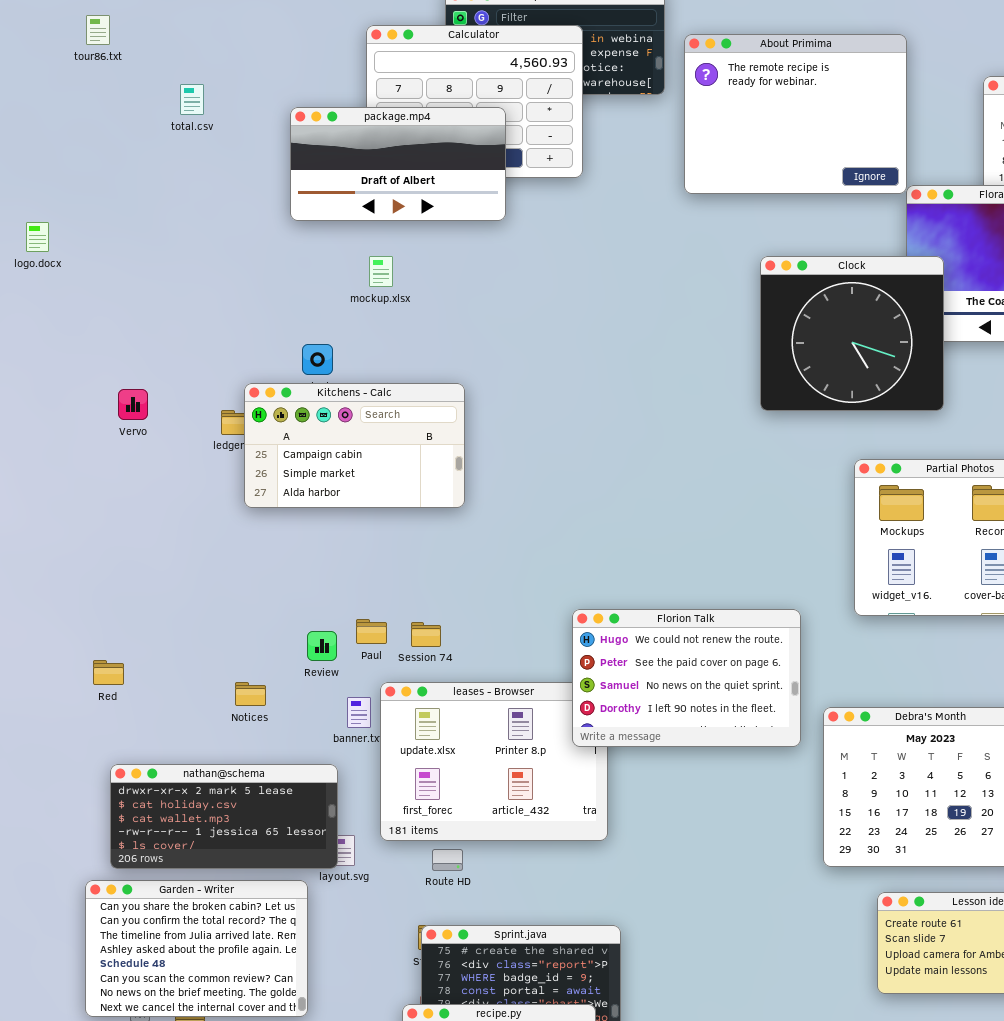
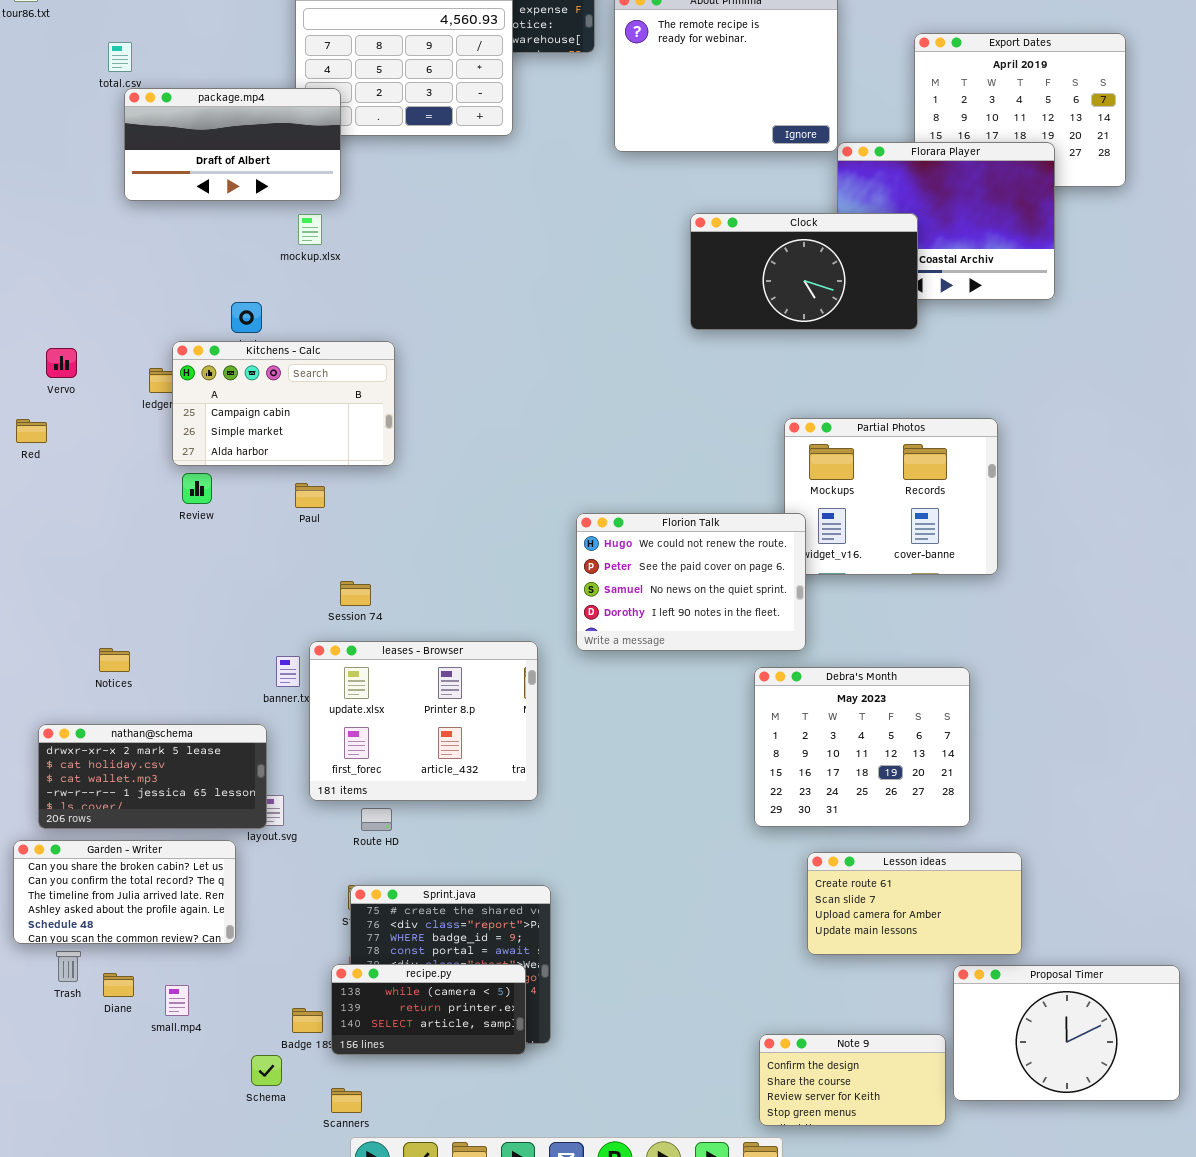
package.mp4: [290,107,506,221] -> [124,88,341,201], moved
Clock: [760,256,944,411] -> [690,213,918,330], resized
Florion Talk: [572,609,801,747] -> [576,513,806,651], moved
Paul: [356,619,387,644] -> [295,483,325,508], moved
Review: [307,631,337,661] -> [182,473,212,504], moved
Red: [93,660,124,685] -> [16,419,47,443], moved
Notices: [235,682,266,706] -> [99,648,130,672], moved
Garden - Writer: [85,880,308,1017] -> [13,840,236,944], resized

